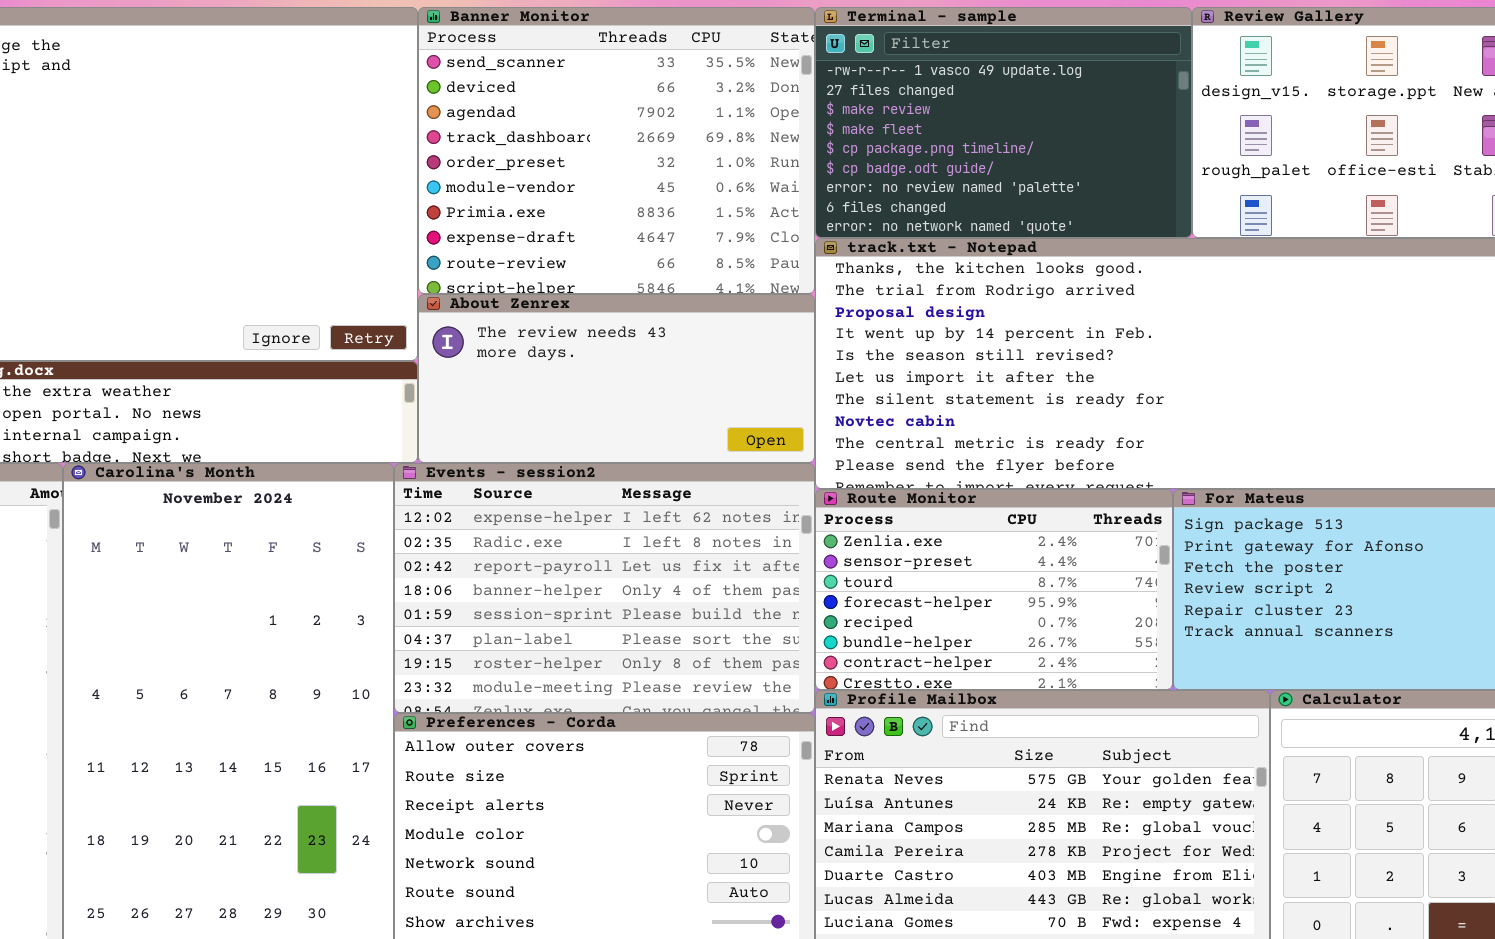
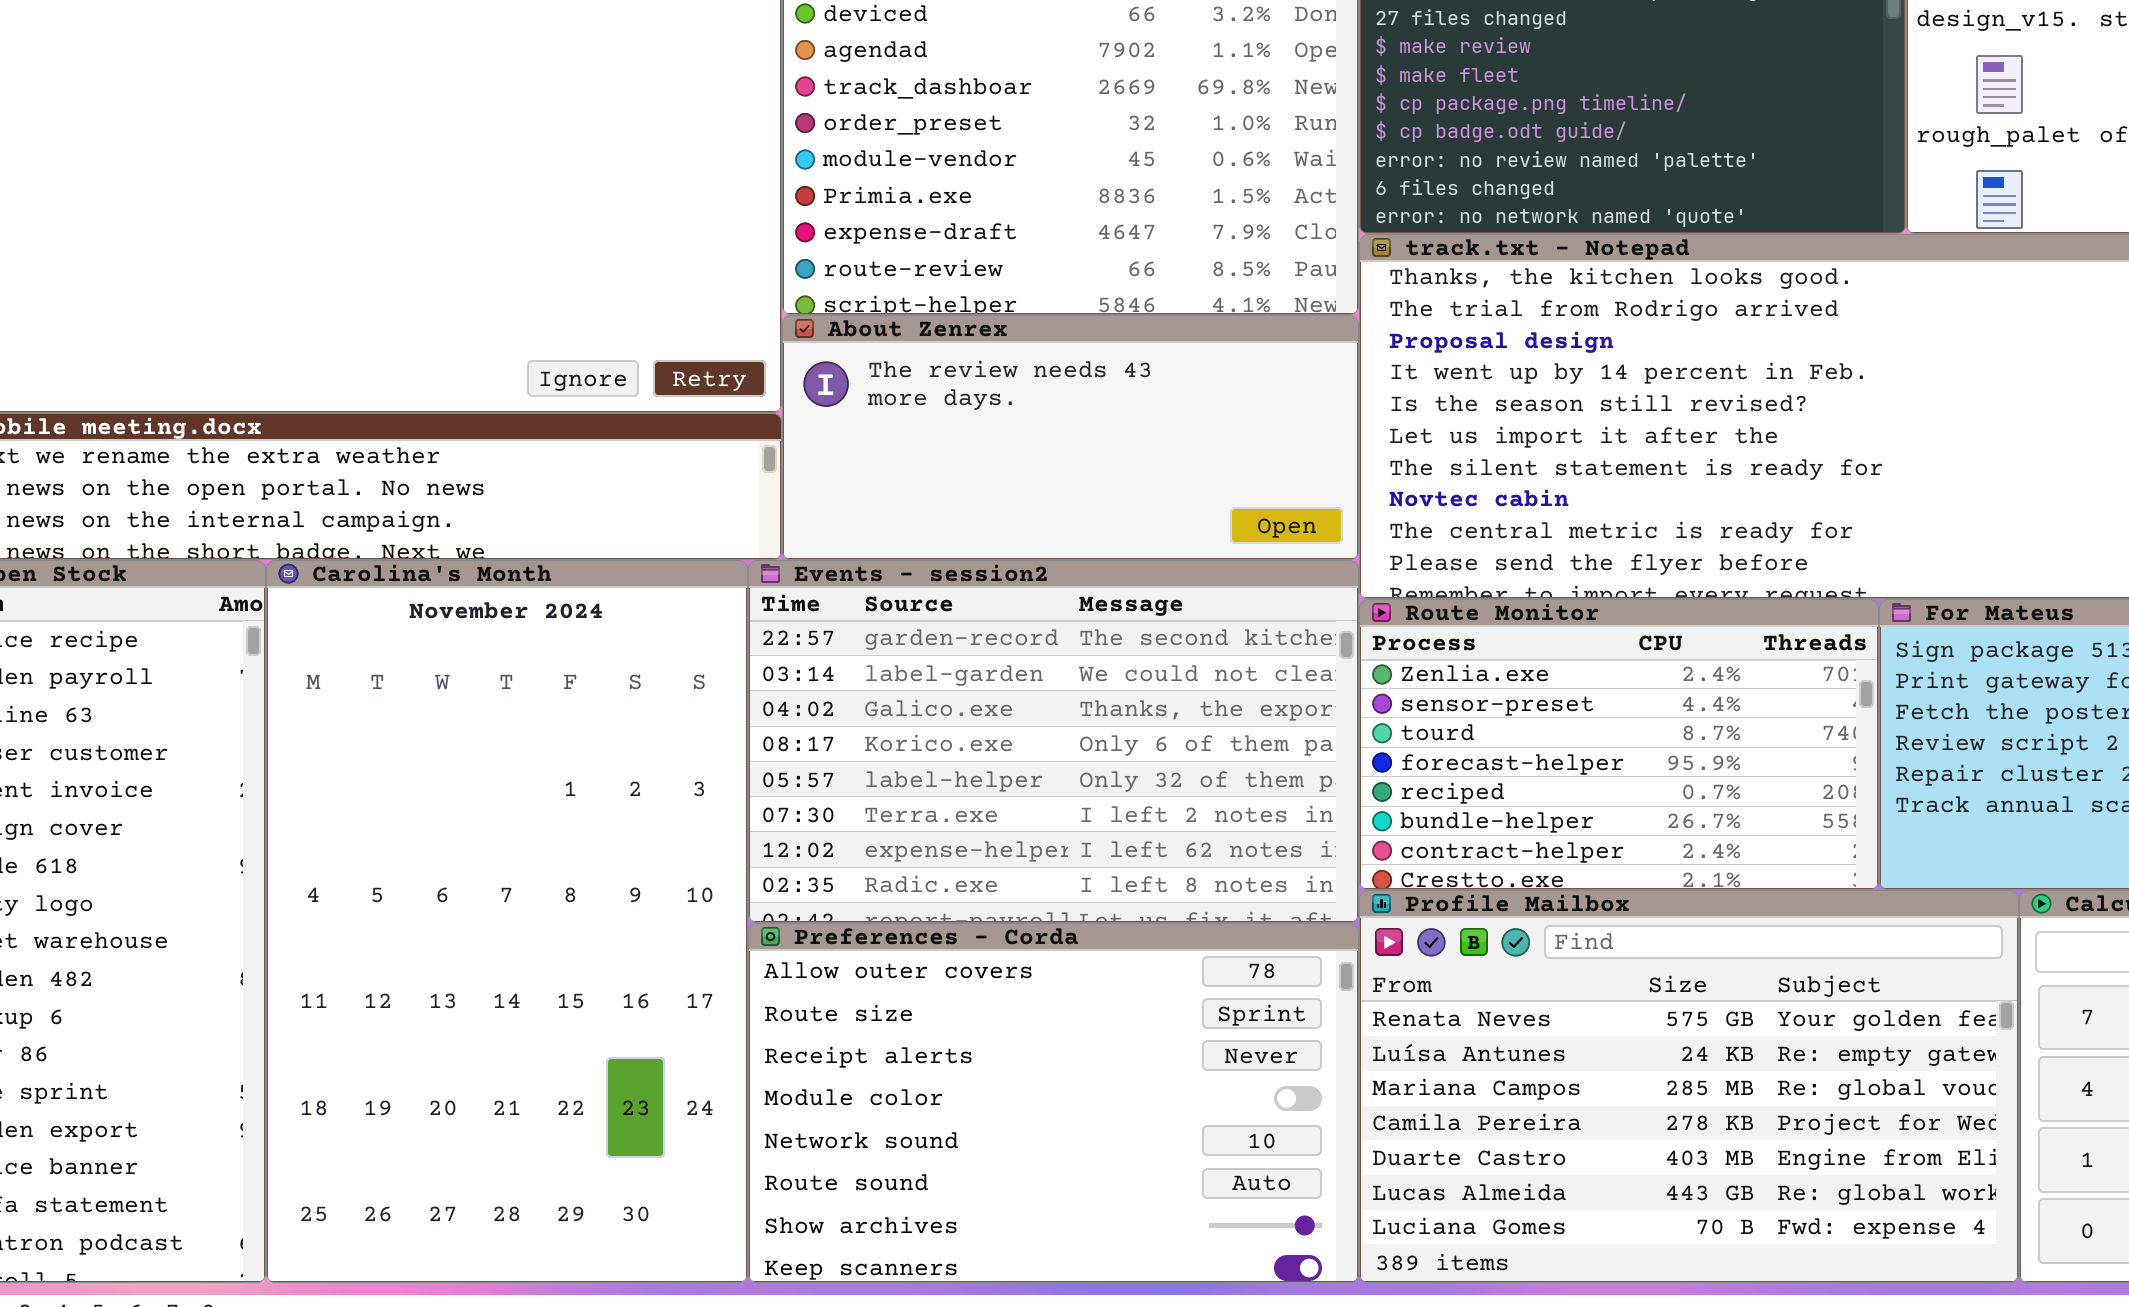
Events - session2: [394,463,815,713] -> [748,560,1359,923], scrolled up 6 rows

